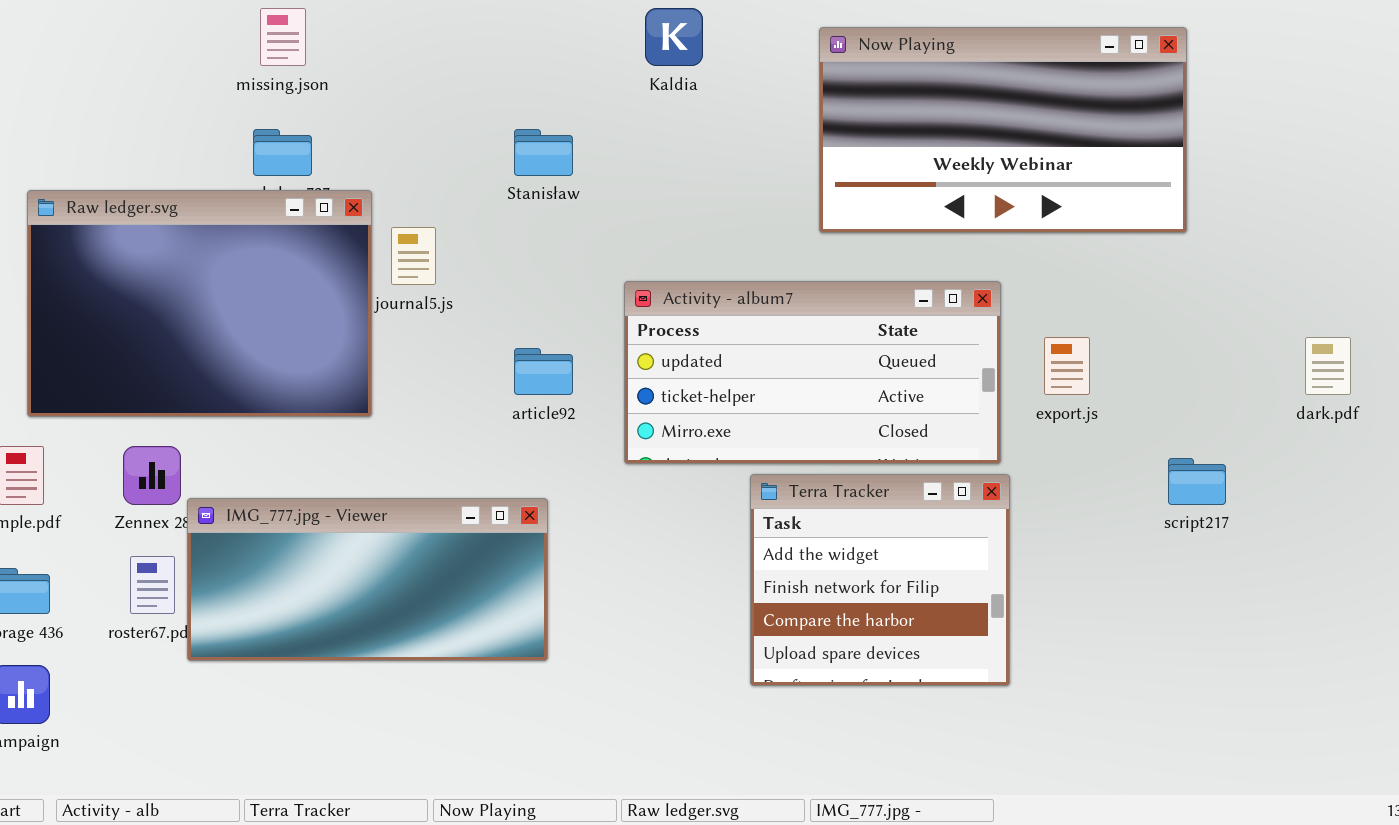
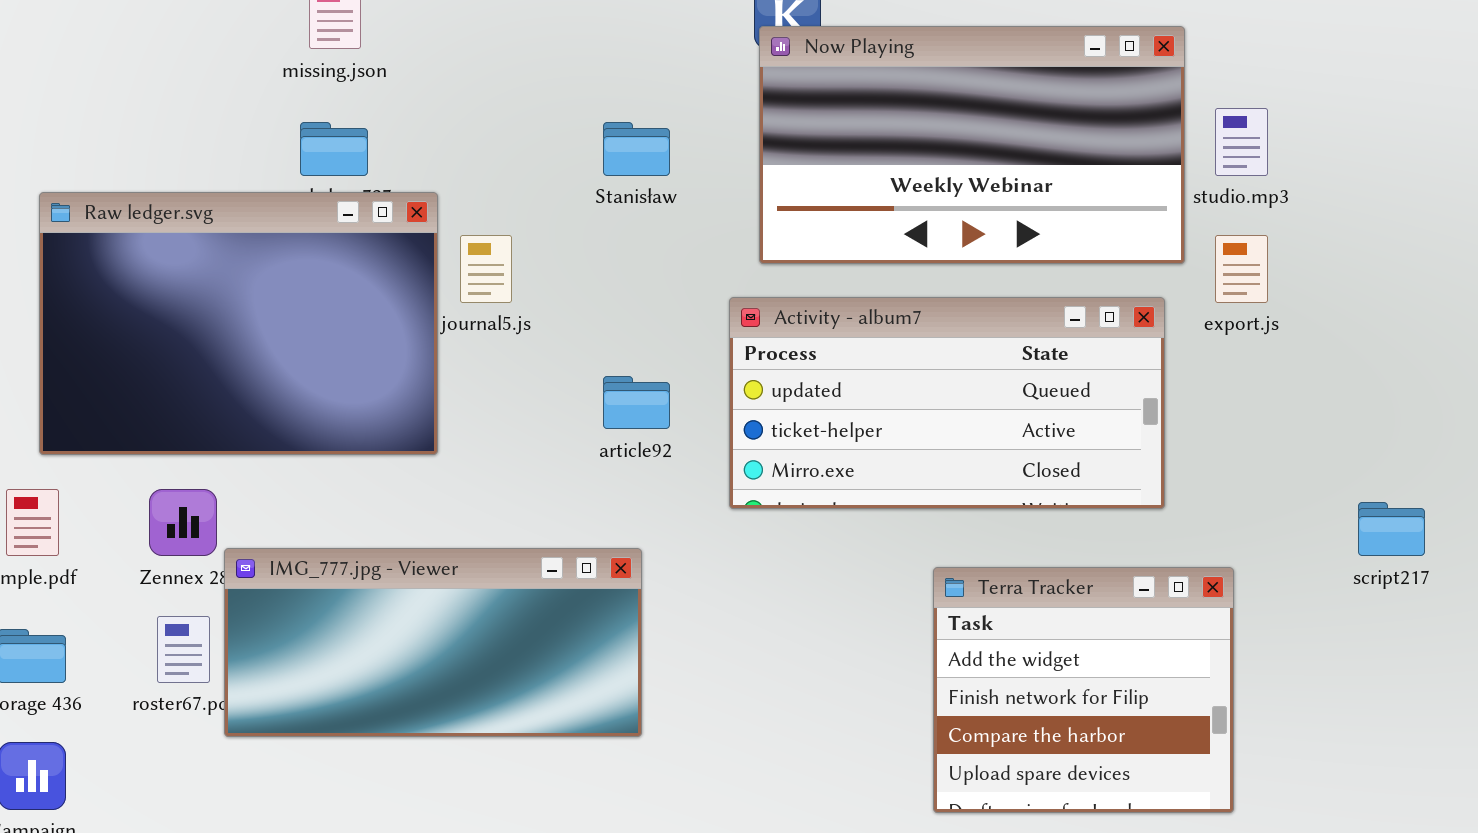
Now Playing: [819,27,1187,233] -> [759,26,1185,264], moved
export.js: [1044,337,1090,395] -> [1215,235,1268,303], moved
Terra Tracker: [750,474,1010,686] -> [933,567,1234,813], moved

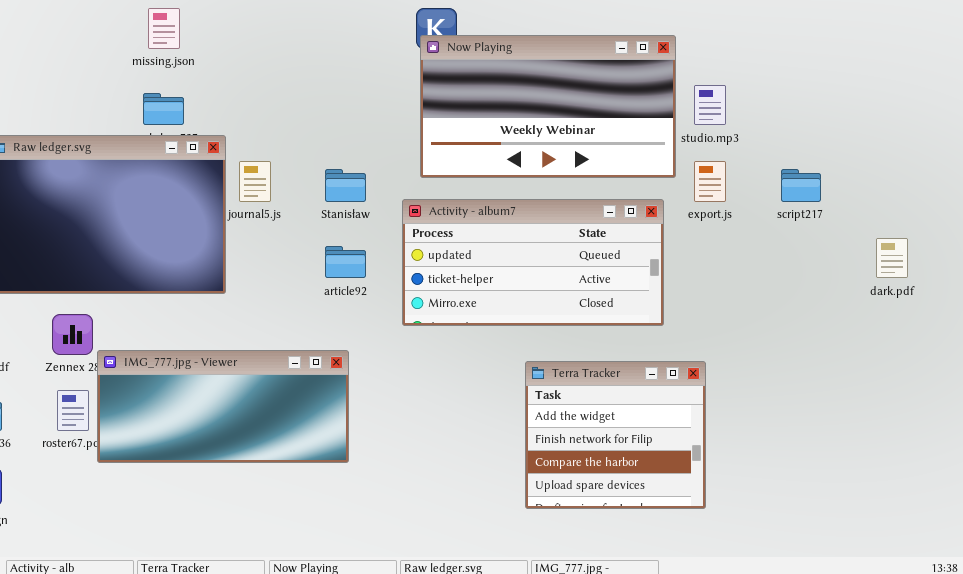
Stanisław: [603,122,670,176] -> [325,169,366,202], moved
script217: [1358,502,1425,556] -> [781,169,821,202], moved

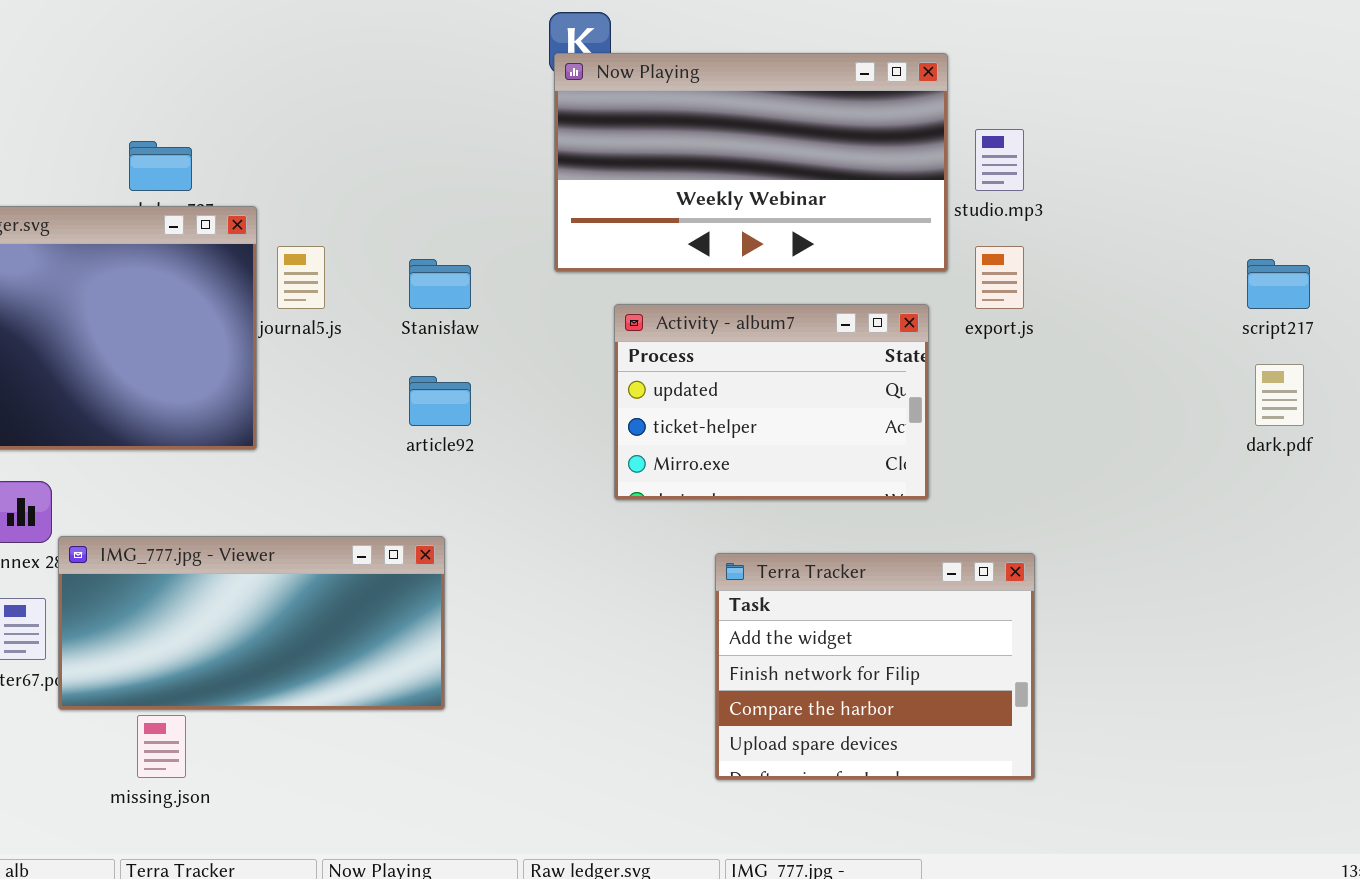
missing.json: [148,8,180,49] -> [137,715,186,778], moved
script217: [781,169,821,202] -> [1247,259,1310,309], moved
Activity - album7: [402,199,664,326] -> [614,304,929,500], resized
Terra Tracker: [525,361,706,509] -> [715,553,1035,780], resized

